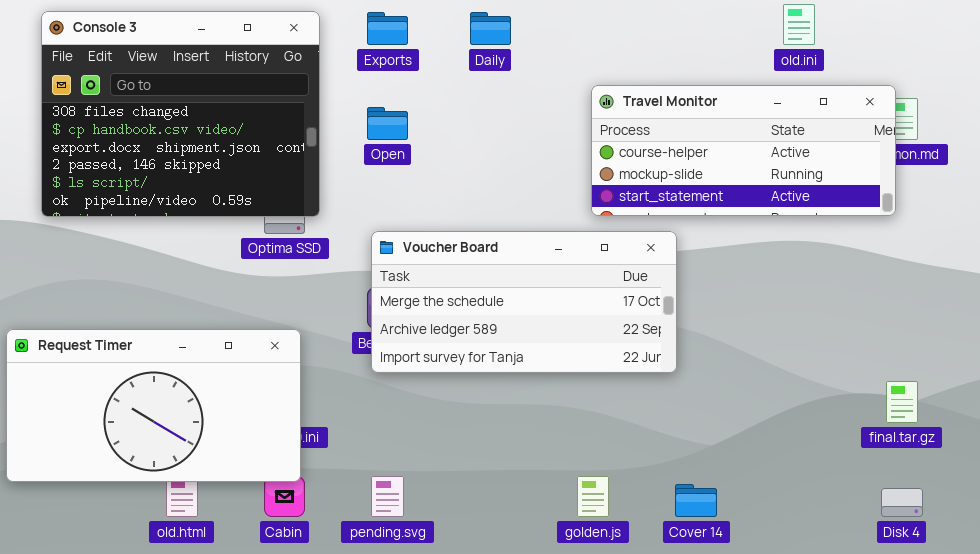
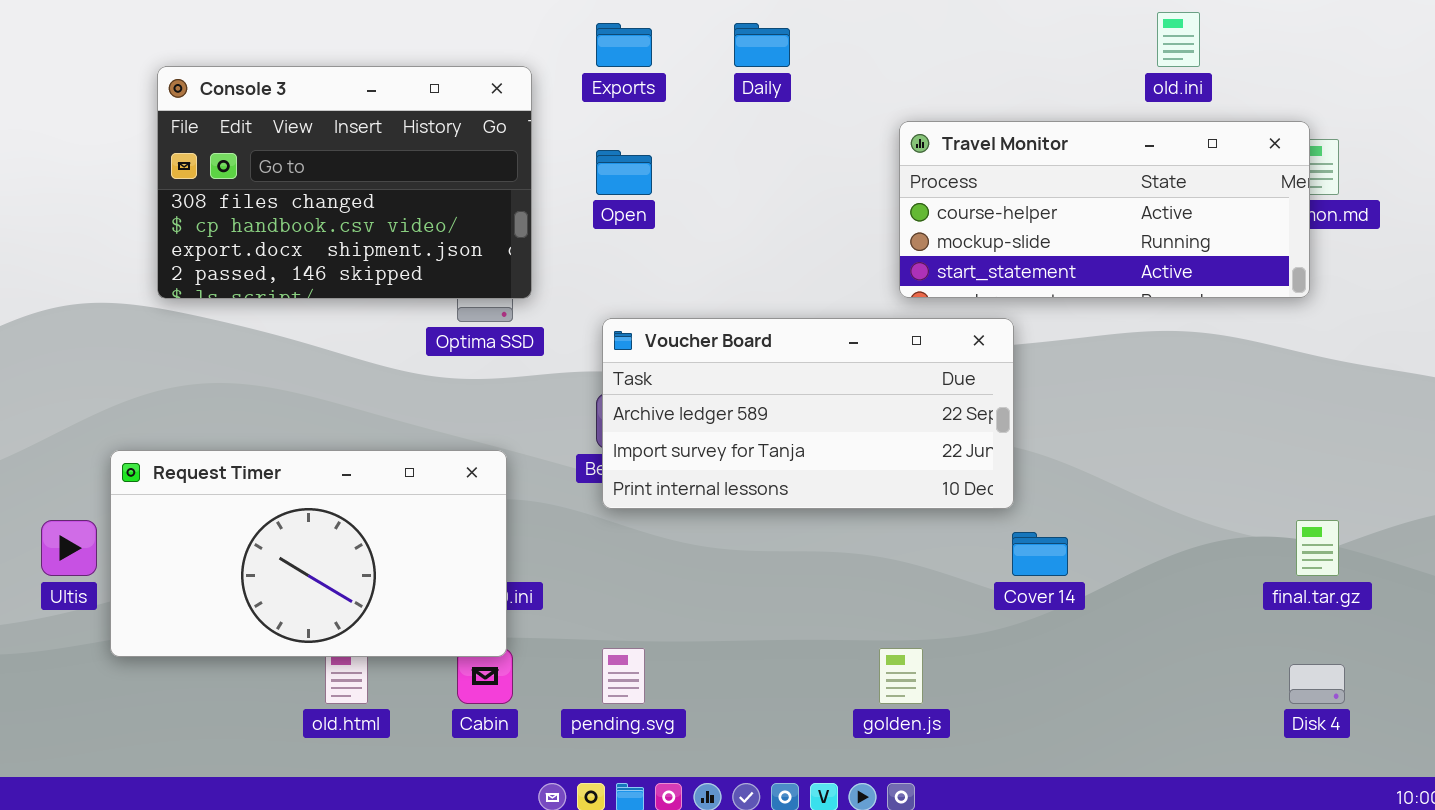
Console 3: [41,11,320,217] -> [157,66,532,299], resized
Voucher Board: [371,231,677,373] -> [602,318,1014,509], scrolled down 1 row
Cover 14: [675,484,717,517] -> [1012,532,1068,576], moved

